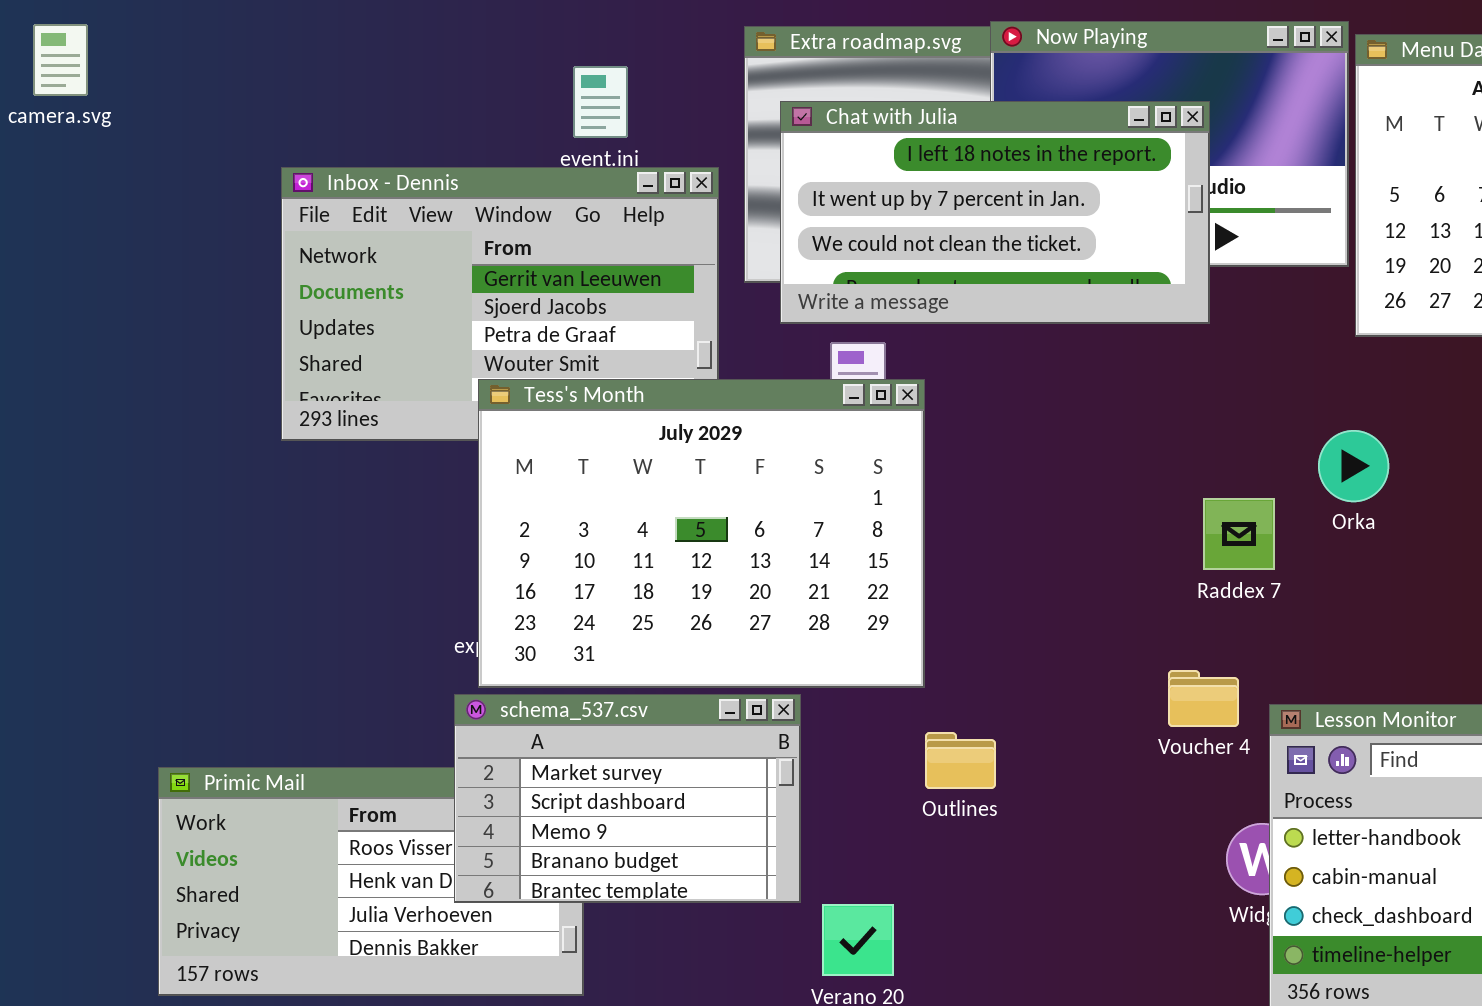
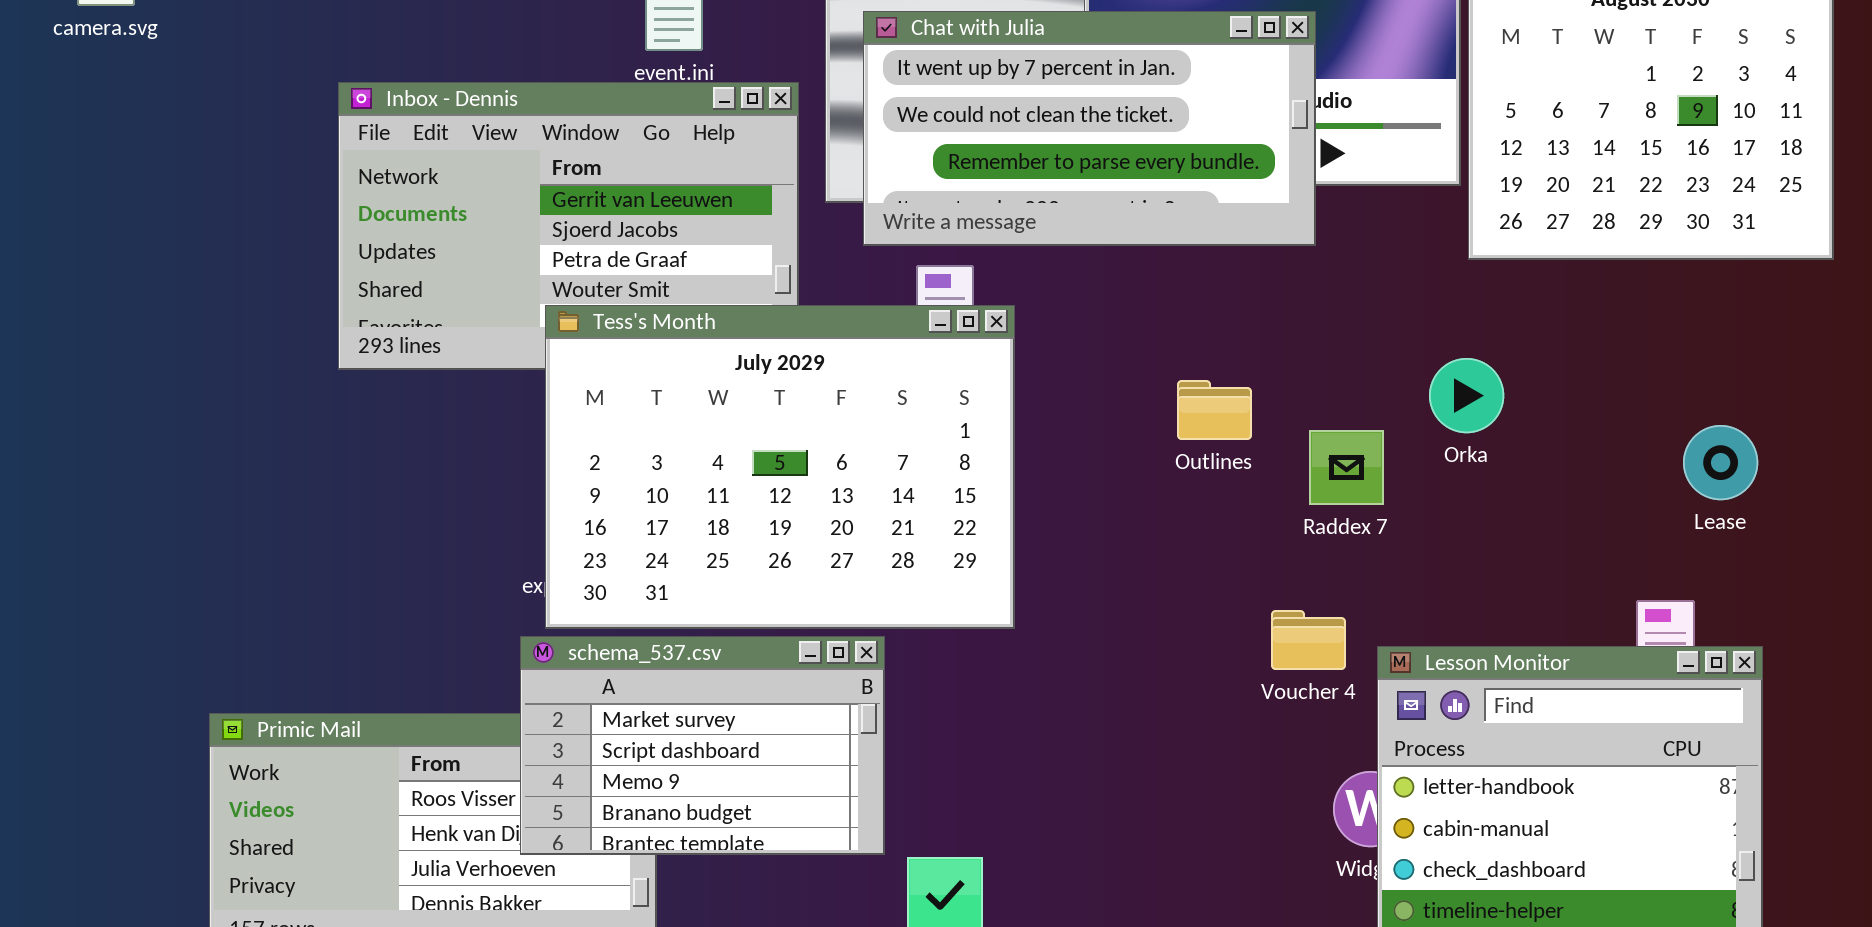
Chat with Julia: [780,101,1210,324] -> [863,11,1316,246], scrolled down 1 row
Outlines: [925,732,996,789] -> [1177,380,1252,440], moved

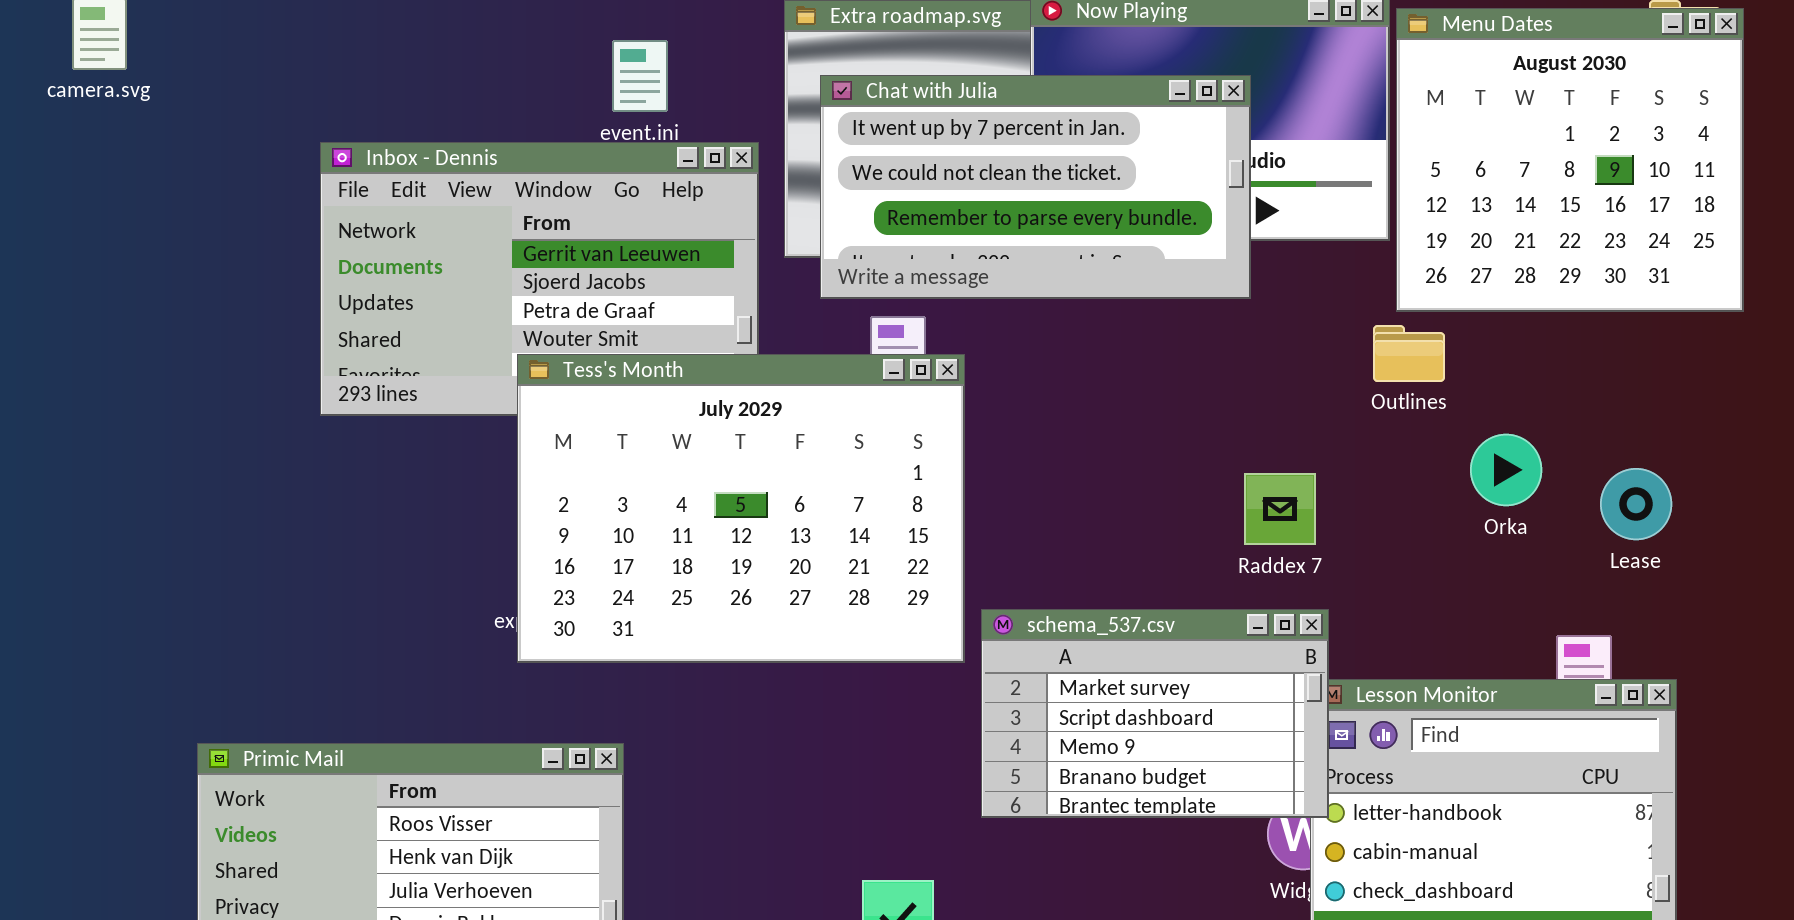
Orka: [1429,358,1504,433] -> [1470,434,1542,506], moved
Outlines: [1177,380,1252,440] -> [1373,325,1445,382], moved
schema_537.csv: [520,636,885,855] -> [981,609,1329,818], moved

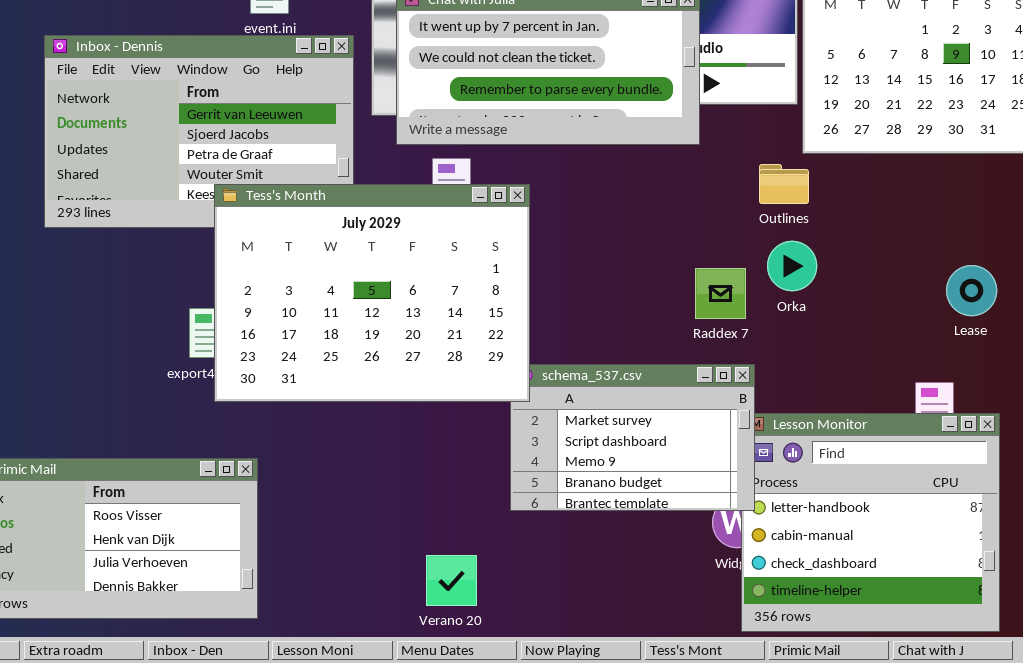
Outlines: [1373,325,1445,382] -> [759,164,809,204], moved
Tess's Month: [517,354,965,663] -> [214,184,530,402], moved
Orka: [1470,434,1542,506] -> [767,241,817,291], moved

